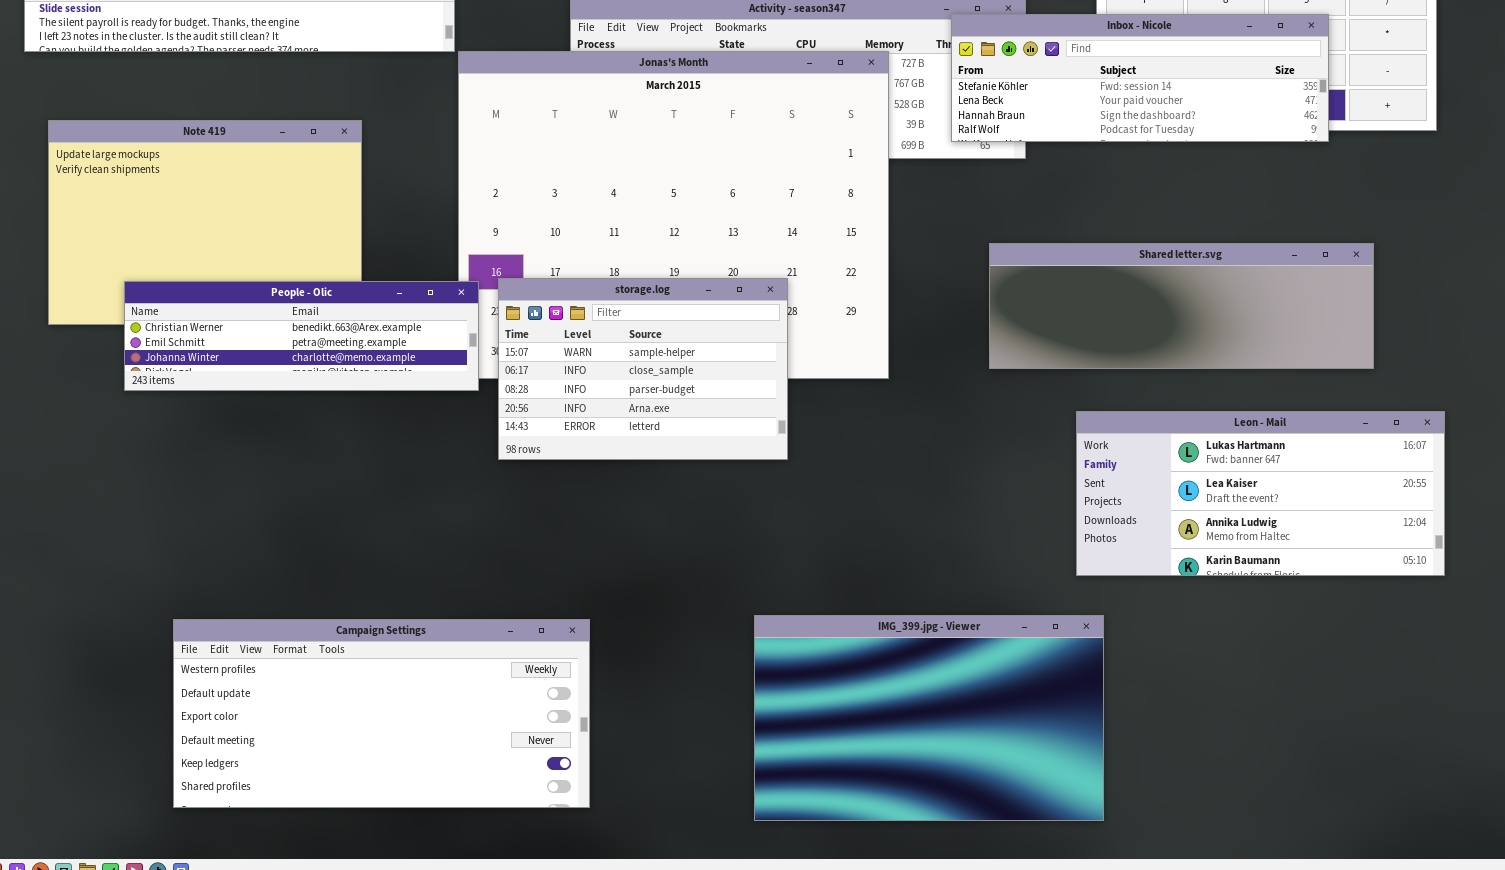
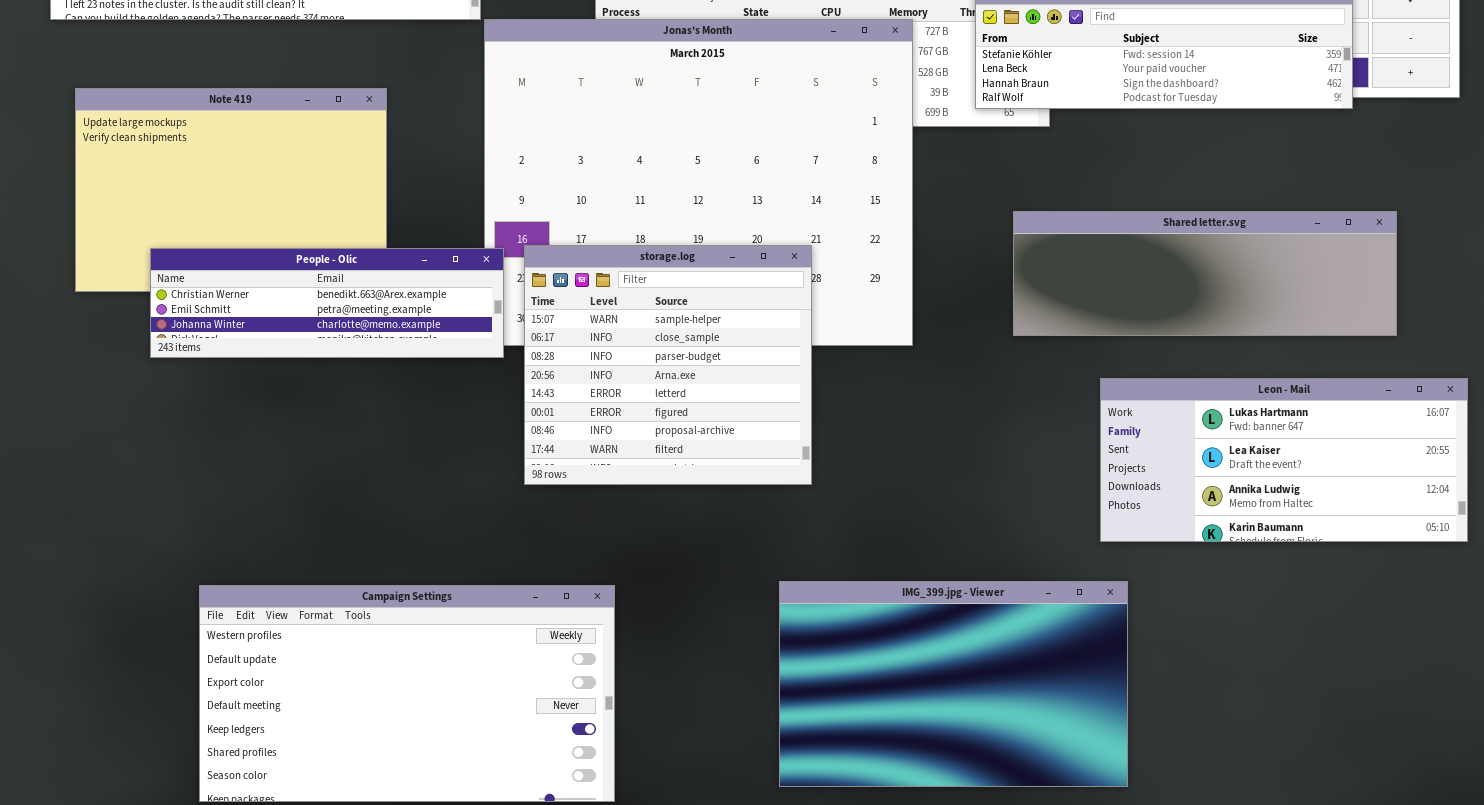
storage.log: [498,278,788,460] -> [524,245,812,485], resized
Campaign Settings: [173,619,590,808] -> [199,585,615,802], resized

